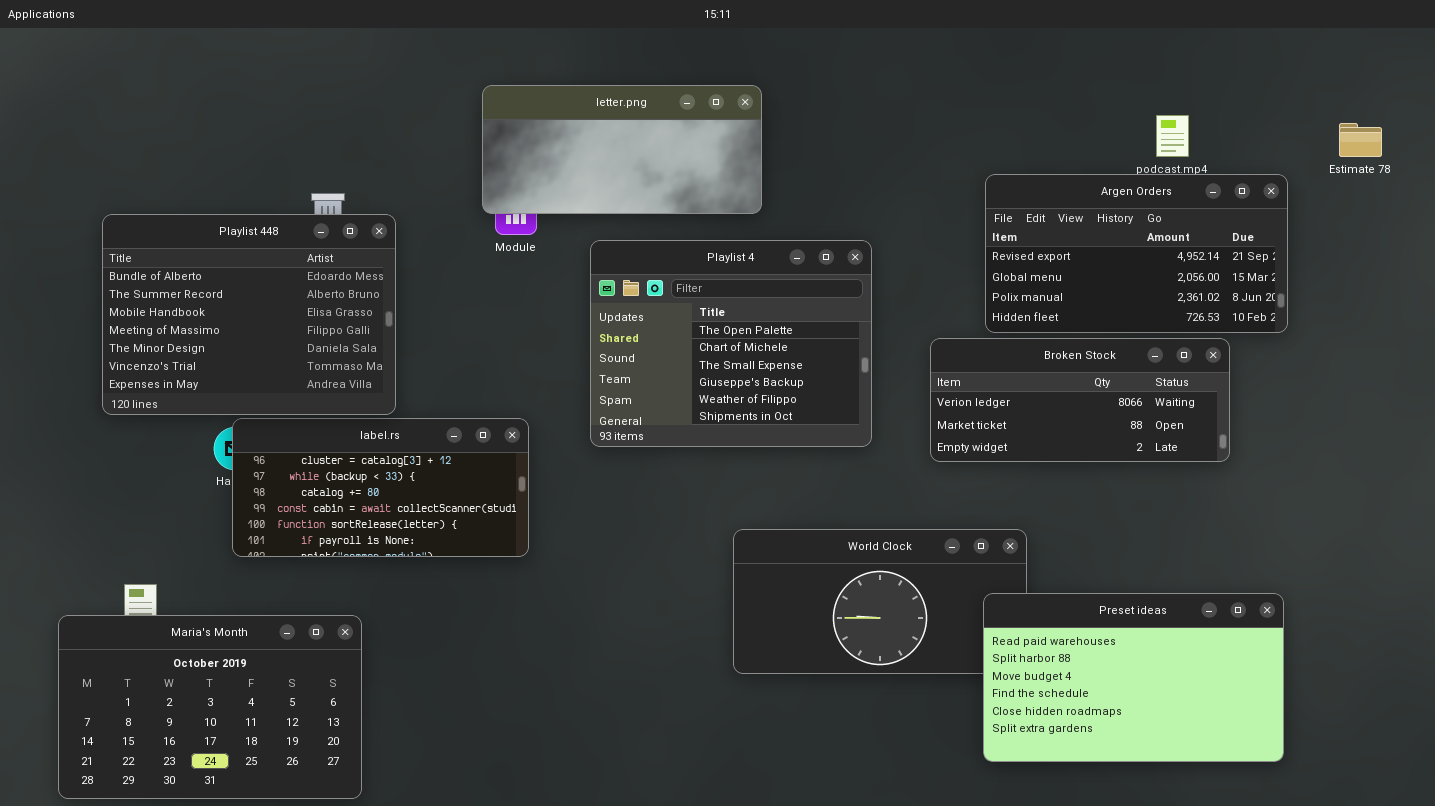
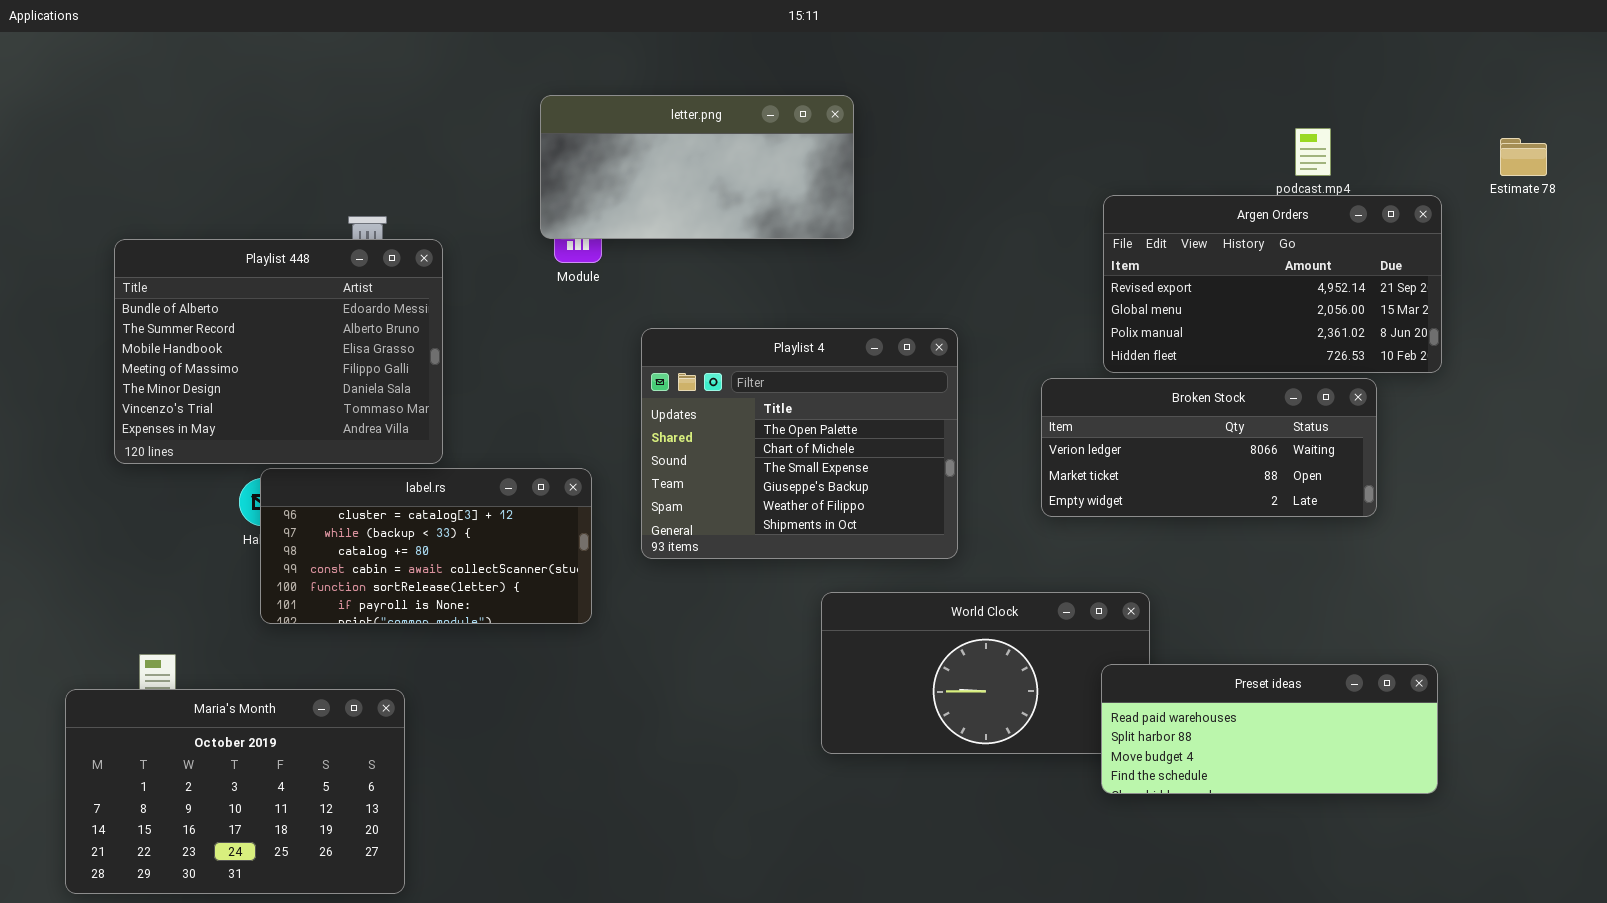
Playlist 4: [590,240,872,447] -> [641,328,958,559], moved
Preset ideas: [983,593,1284,762] -> [1101,664,1438,794], resized

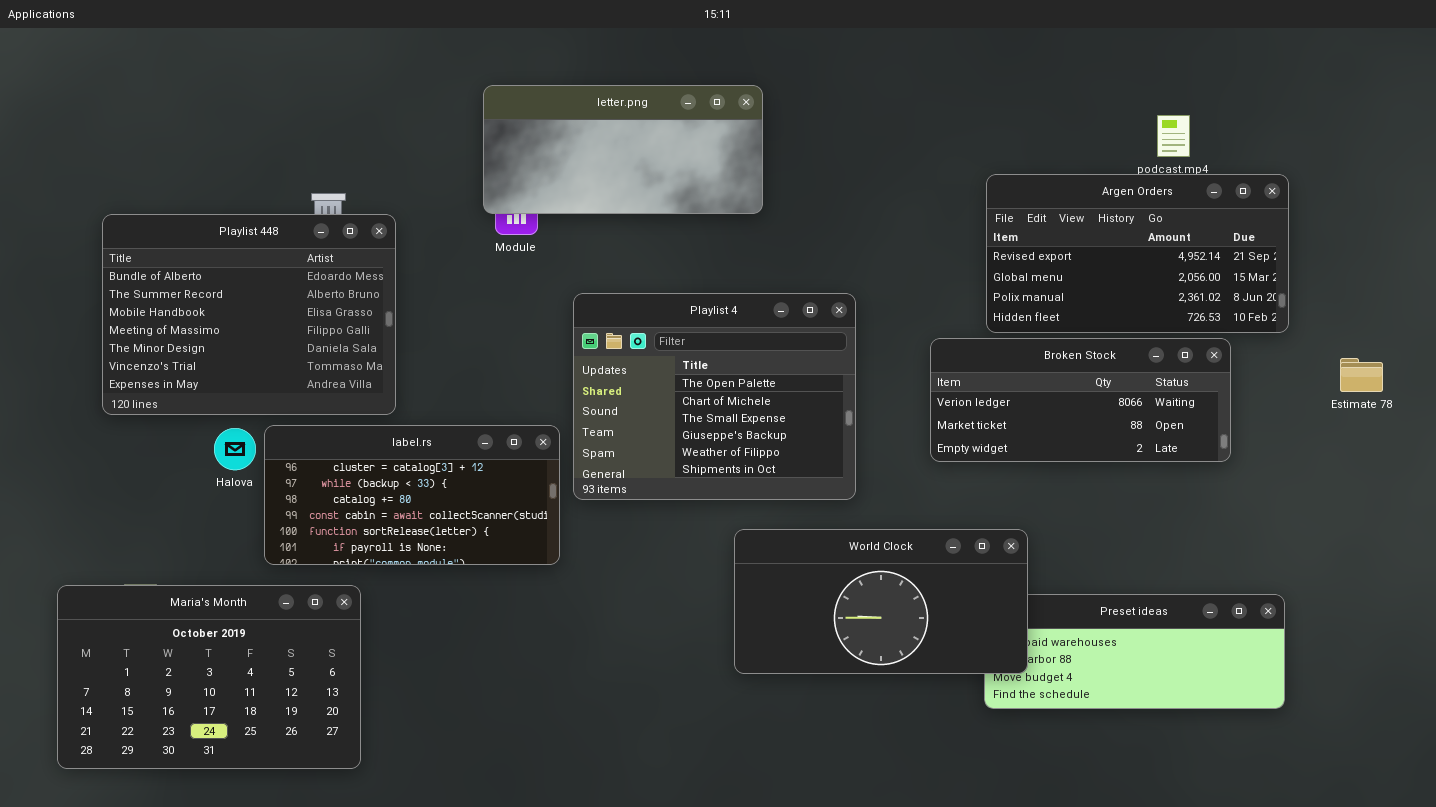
Estimate 78: [1500,138,1547,176] -> [1340,358,1383,392], moved
label.rs: [260,468,592,624] -> [264,425,560,565], moved
World Clock: [821,592,1150,754] -> [734,529,1028,674], raised
Maria's Month: [65,689,405,894] -> [57,585,361,769], moved

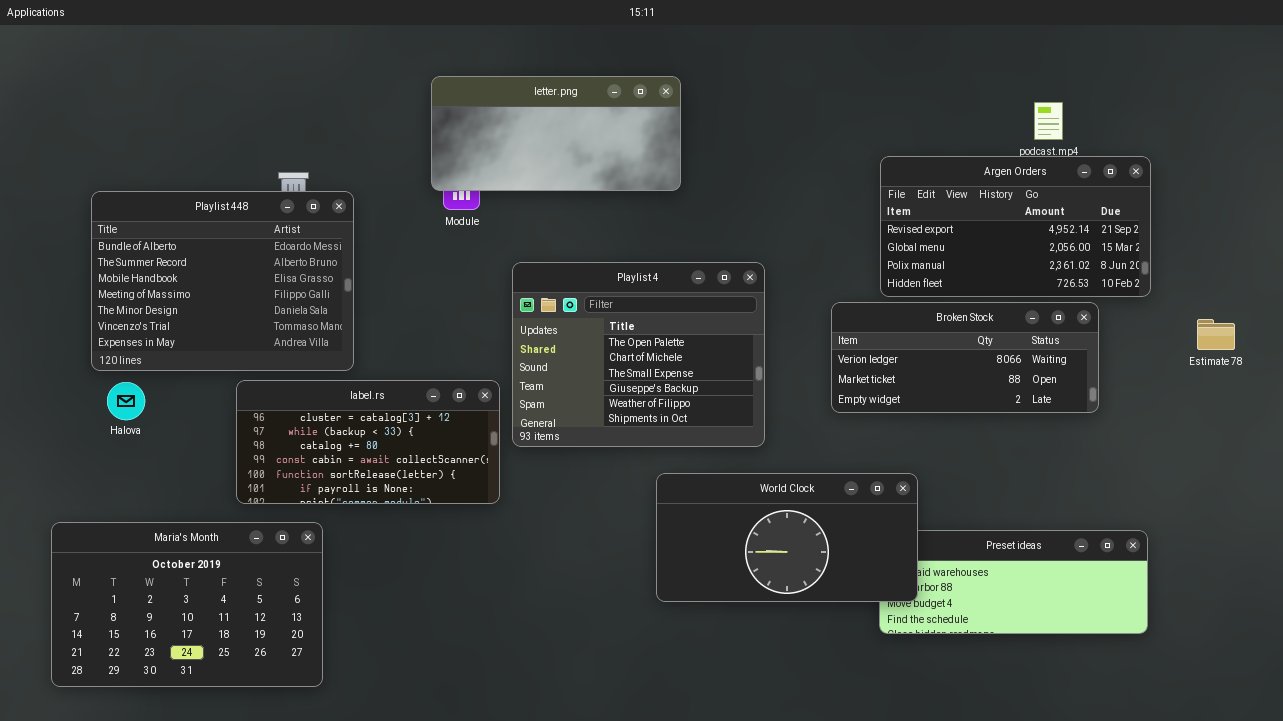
Halova: [214,428,256,470] -> [107,382,145,420], moved

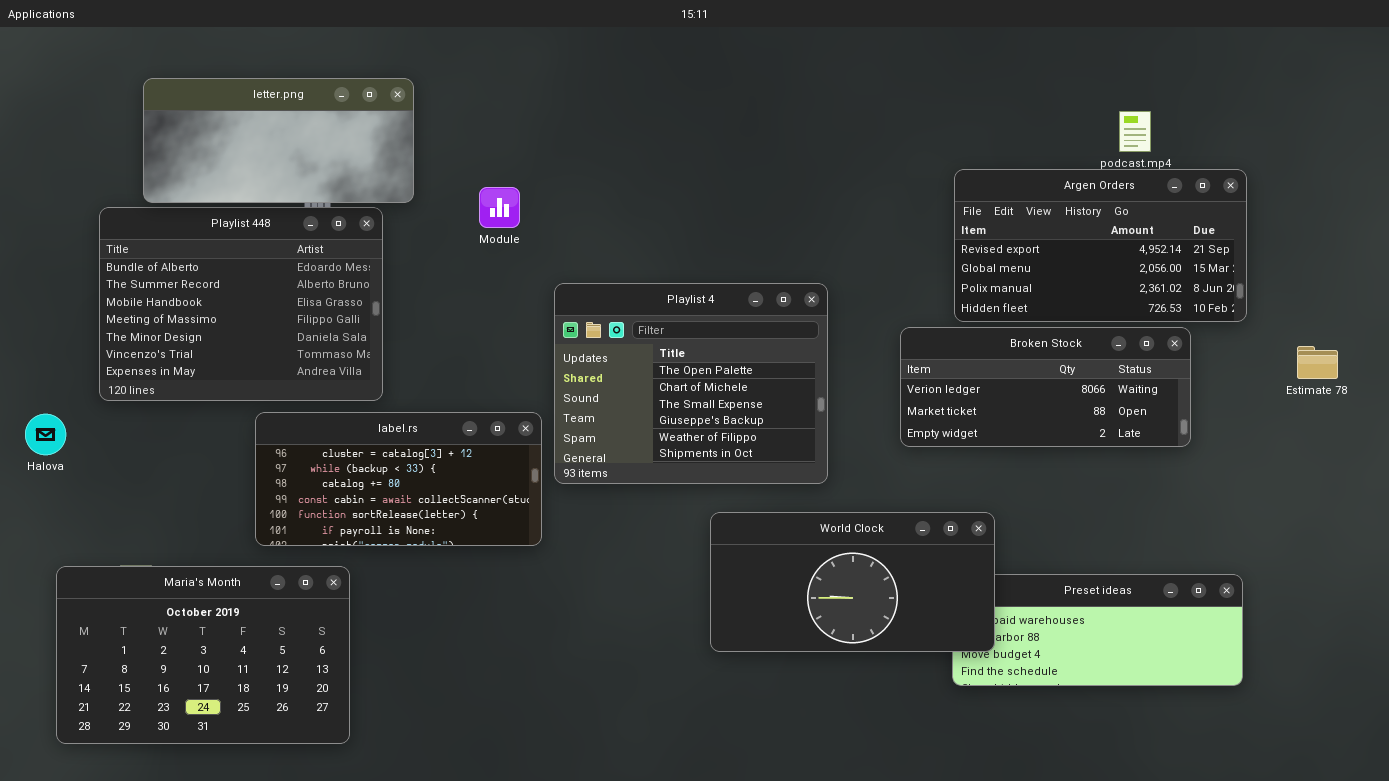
letter.png: [431,76,681,191] -> [143,78,414,203], moved
Halova: [107,382,145,420] -> [25,414,66,455], moved

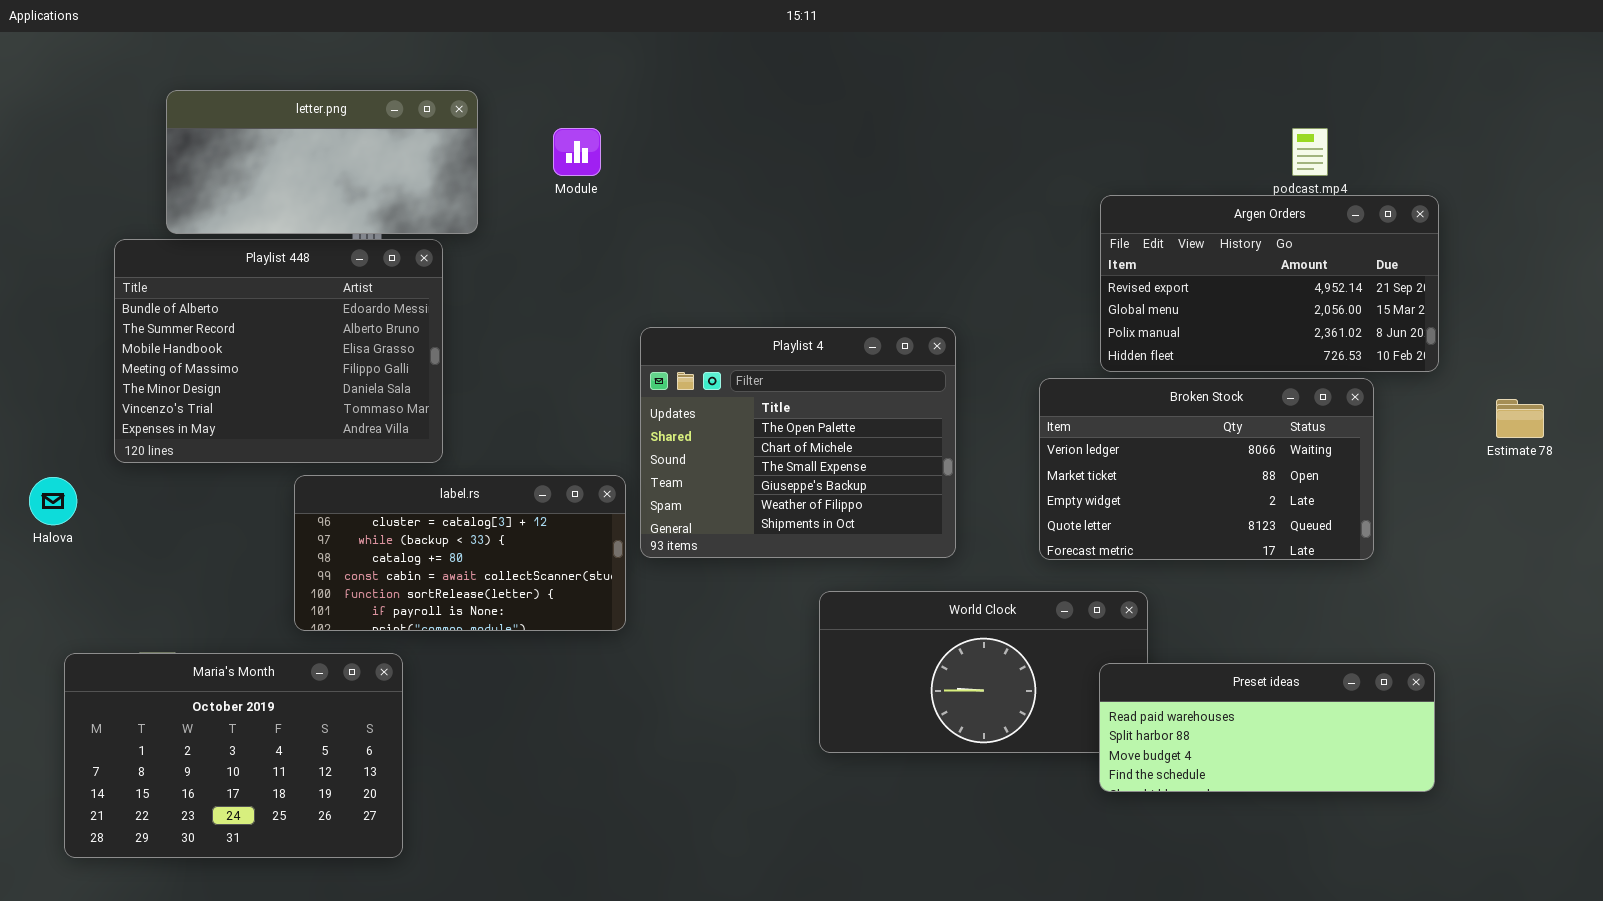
Module: [479,187,520,228] -> [553,128,601,176], moved
Broken Stock: [900,327,1191,447] -> [1039,378,1374,560], resized
Preset ideas: [952,574,1243,686] -> [1099,663,1435,792], raised

